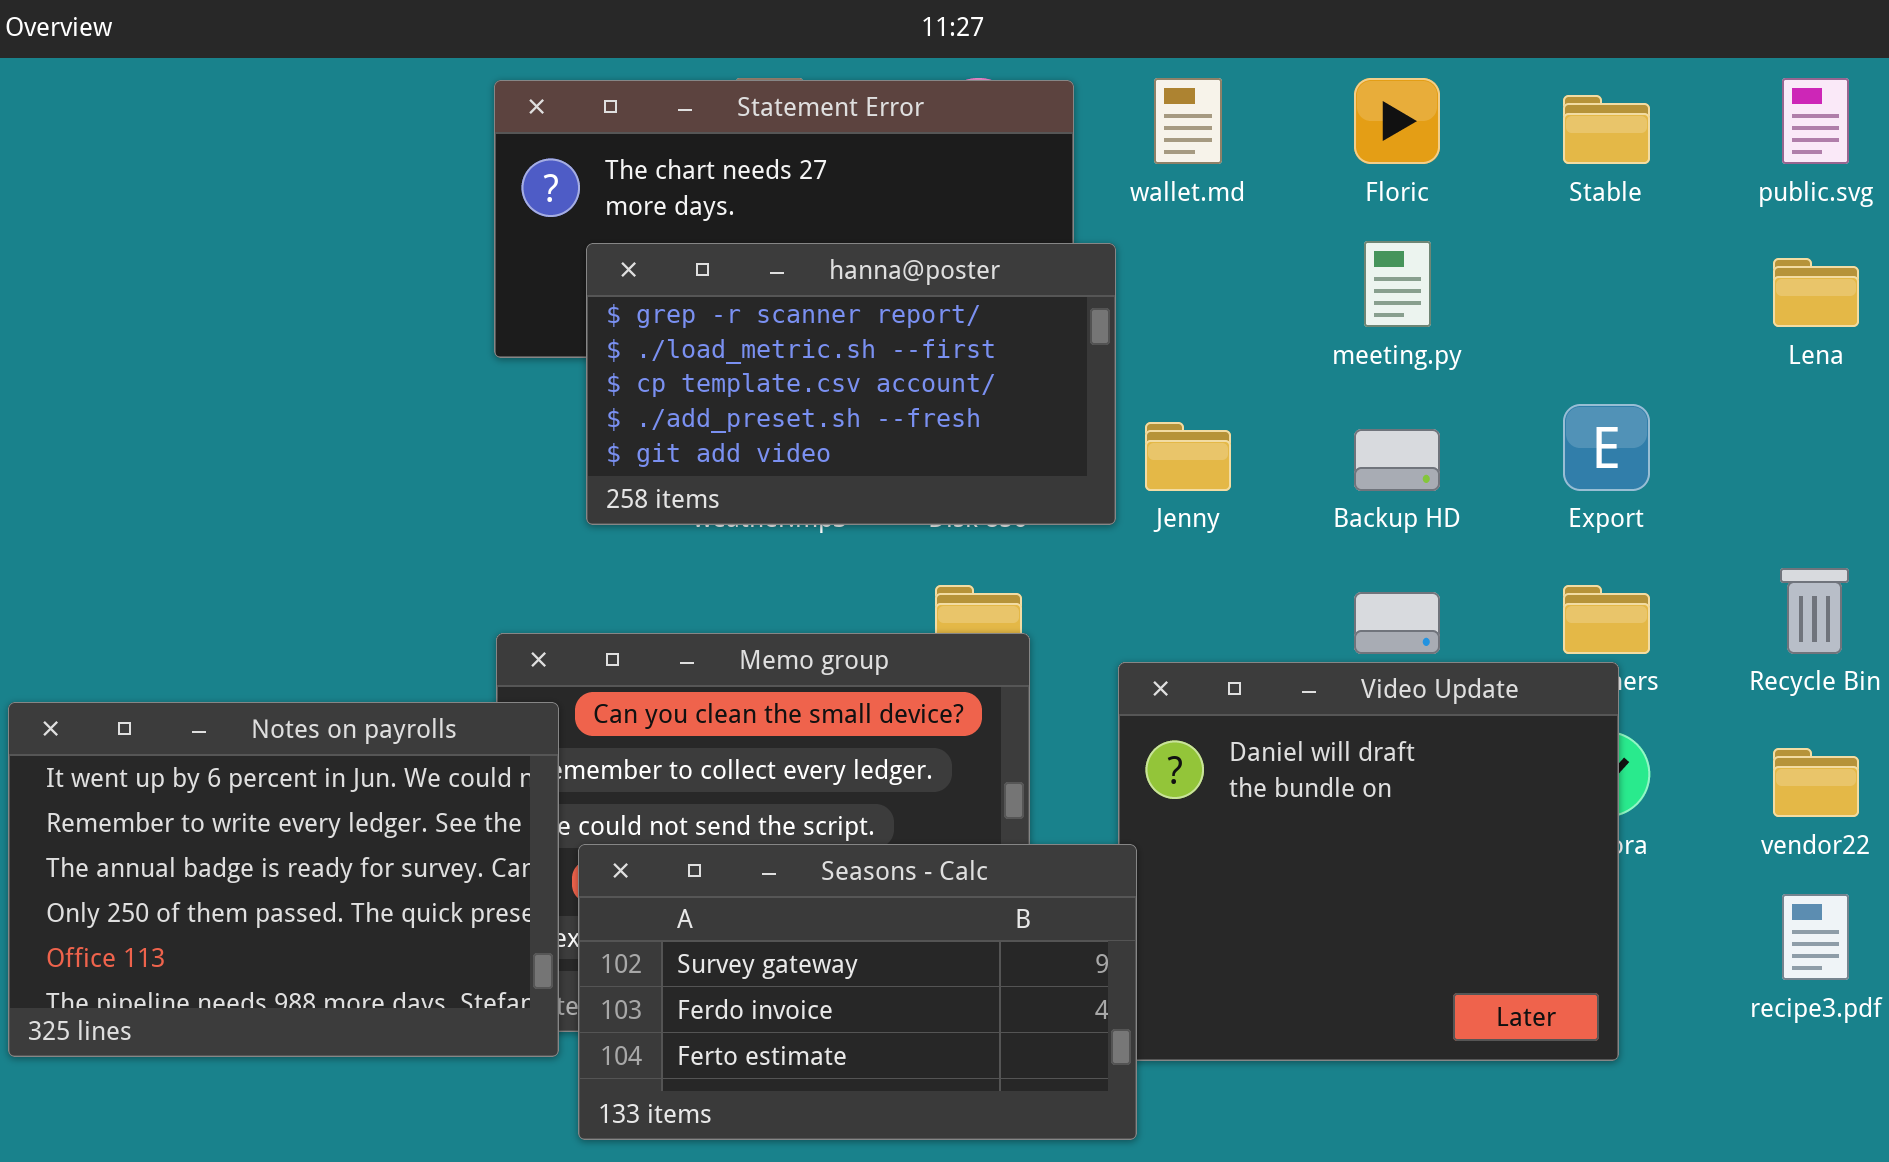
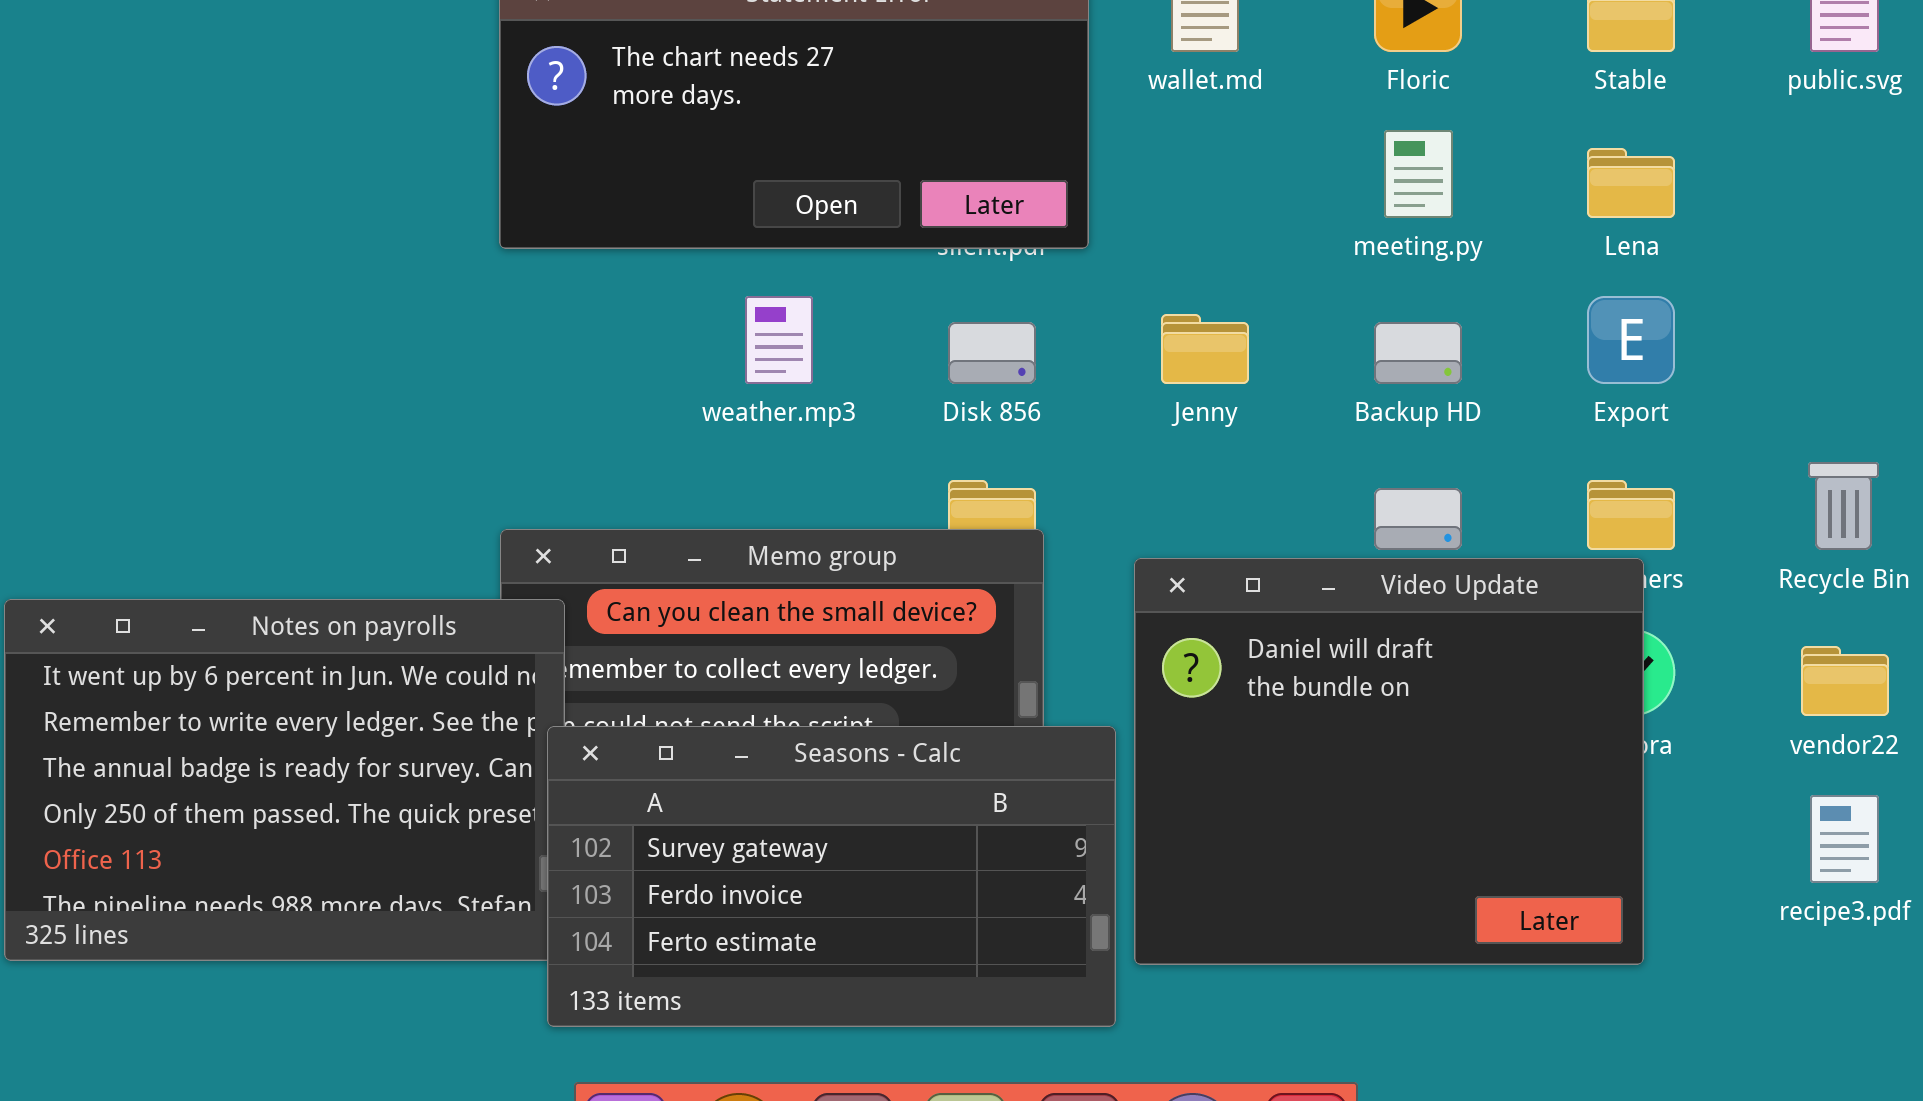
hanna@poster: [586,243,1116,525] -> none, closed
Lena: [1773,258,1859,327] -> [1587,148,1675,218], moved
Seasons - Calc: [578,844,1137,1140] -> [547,726,1116,1027], moved

